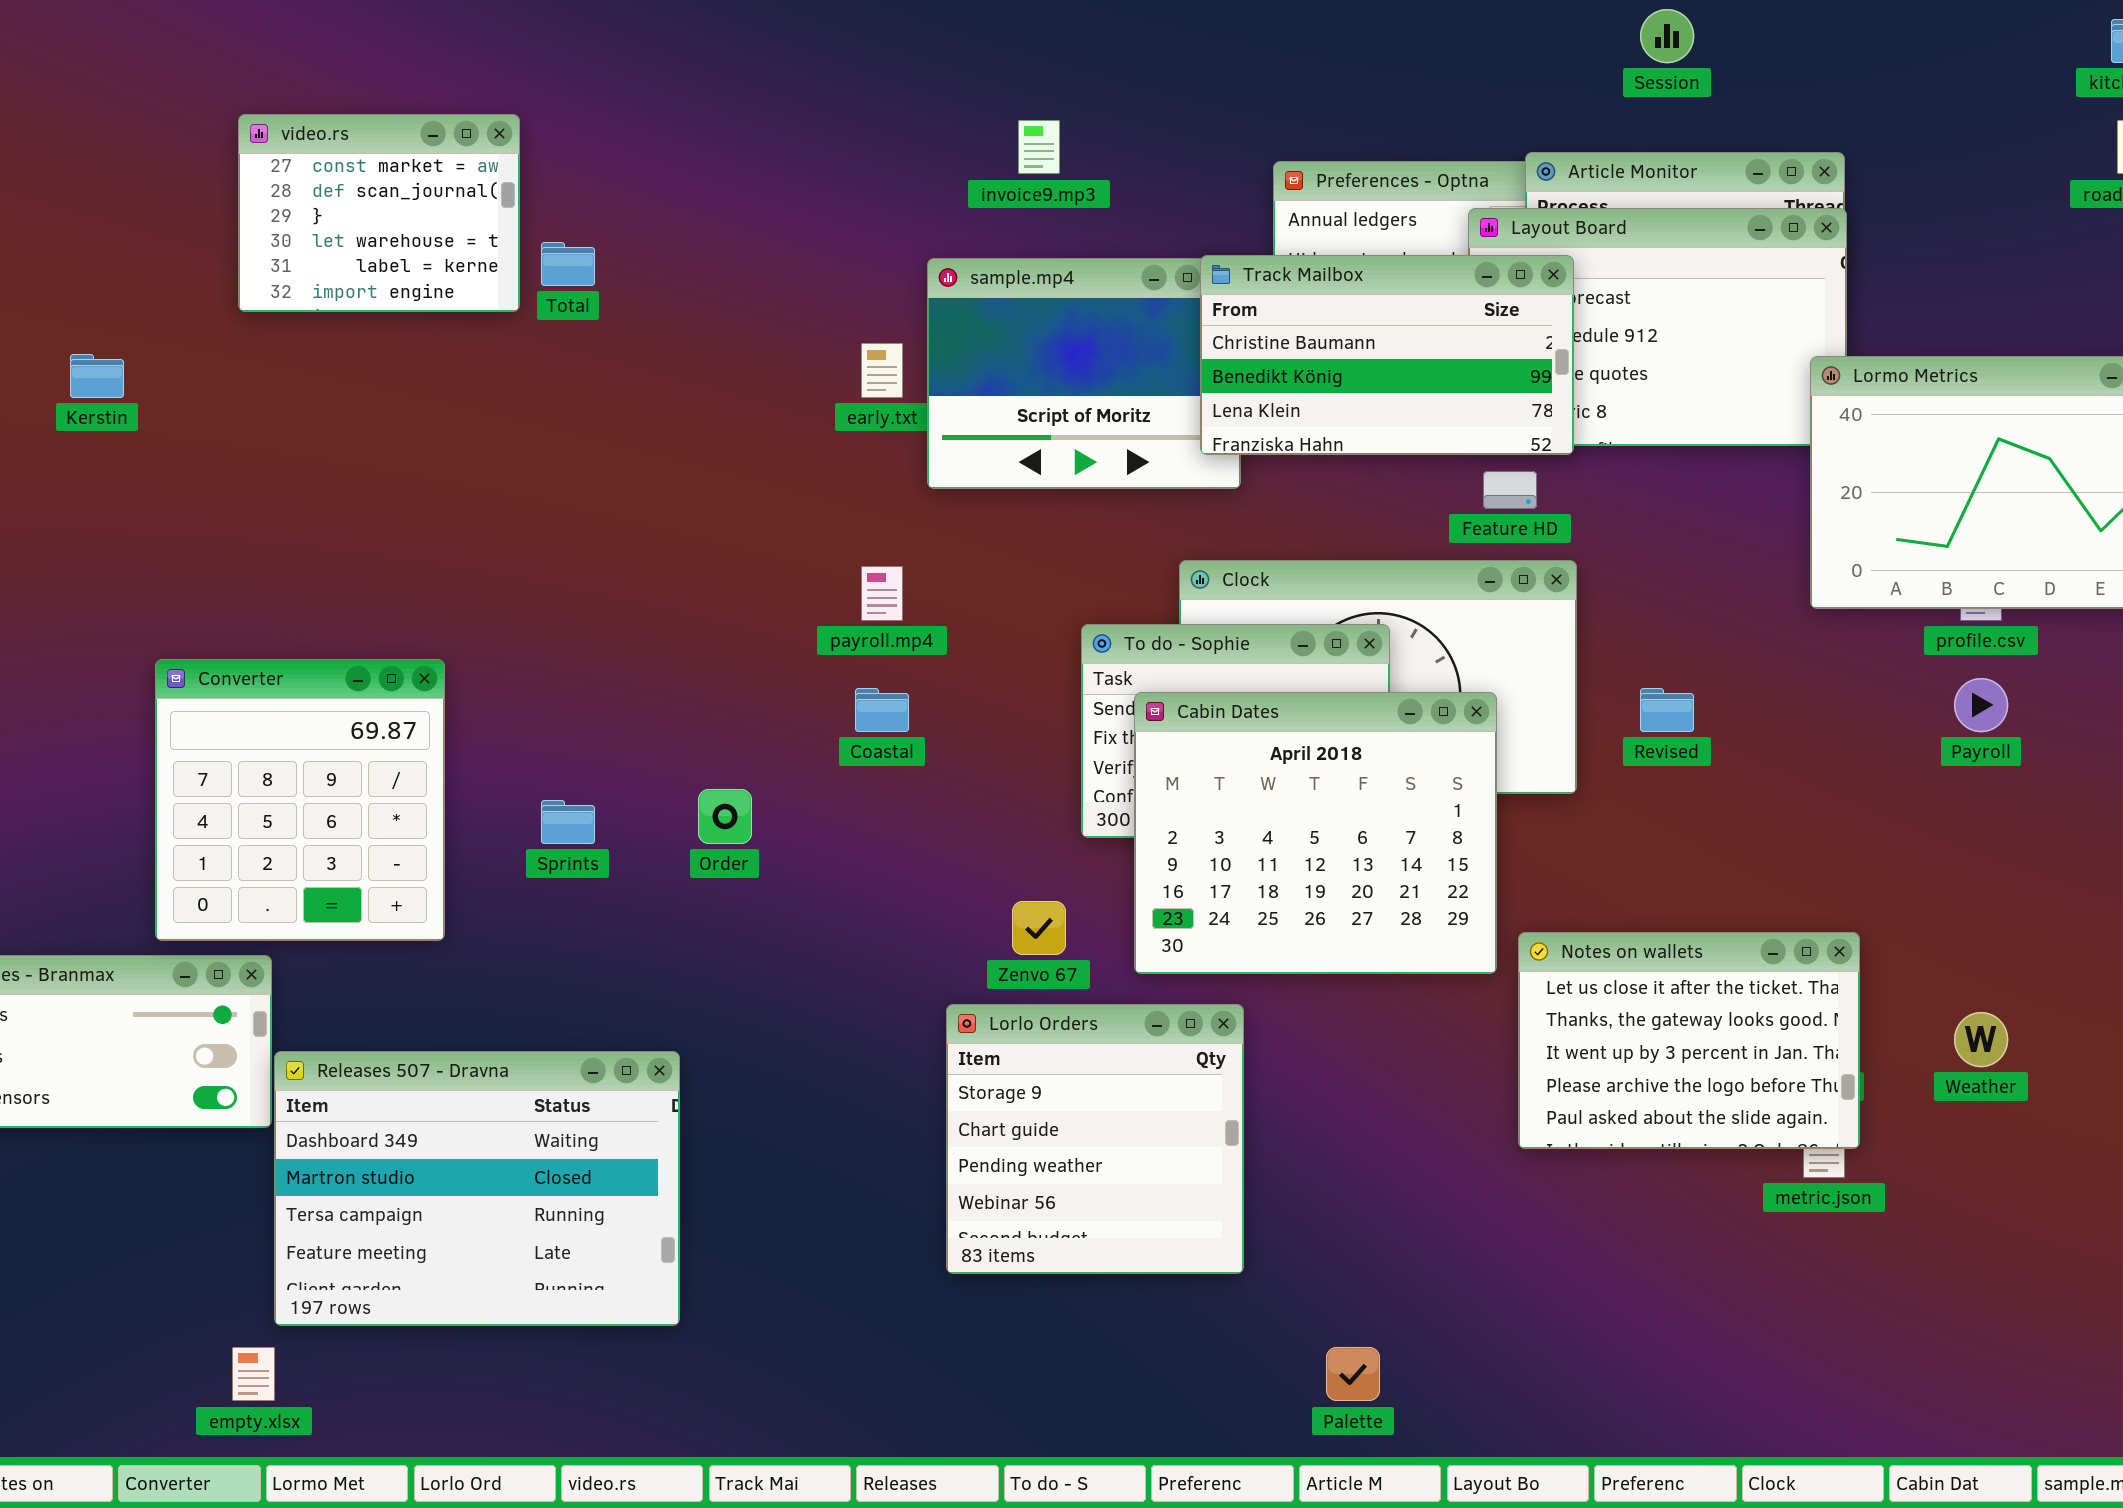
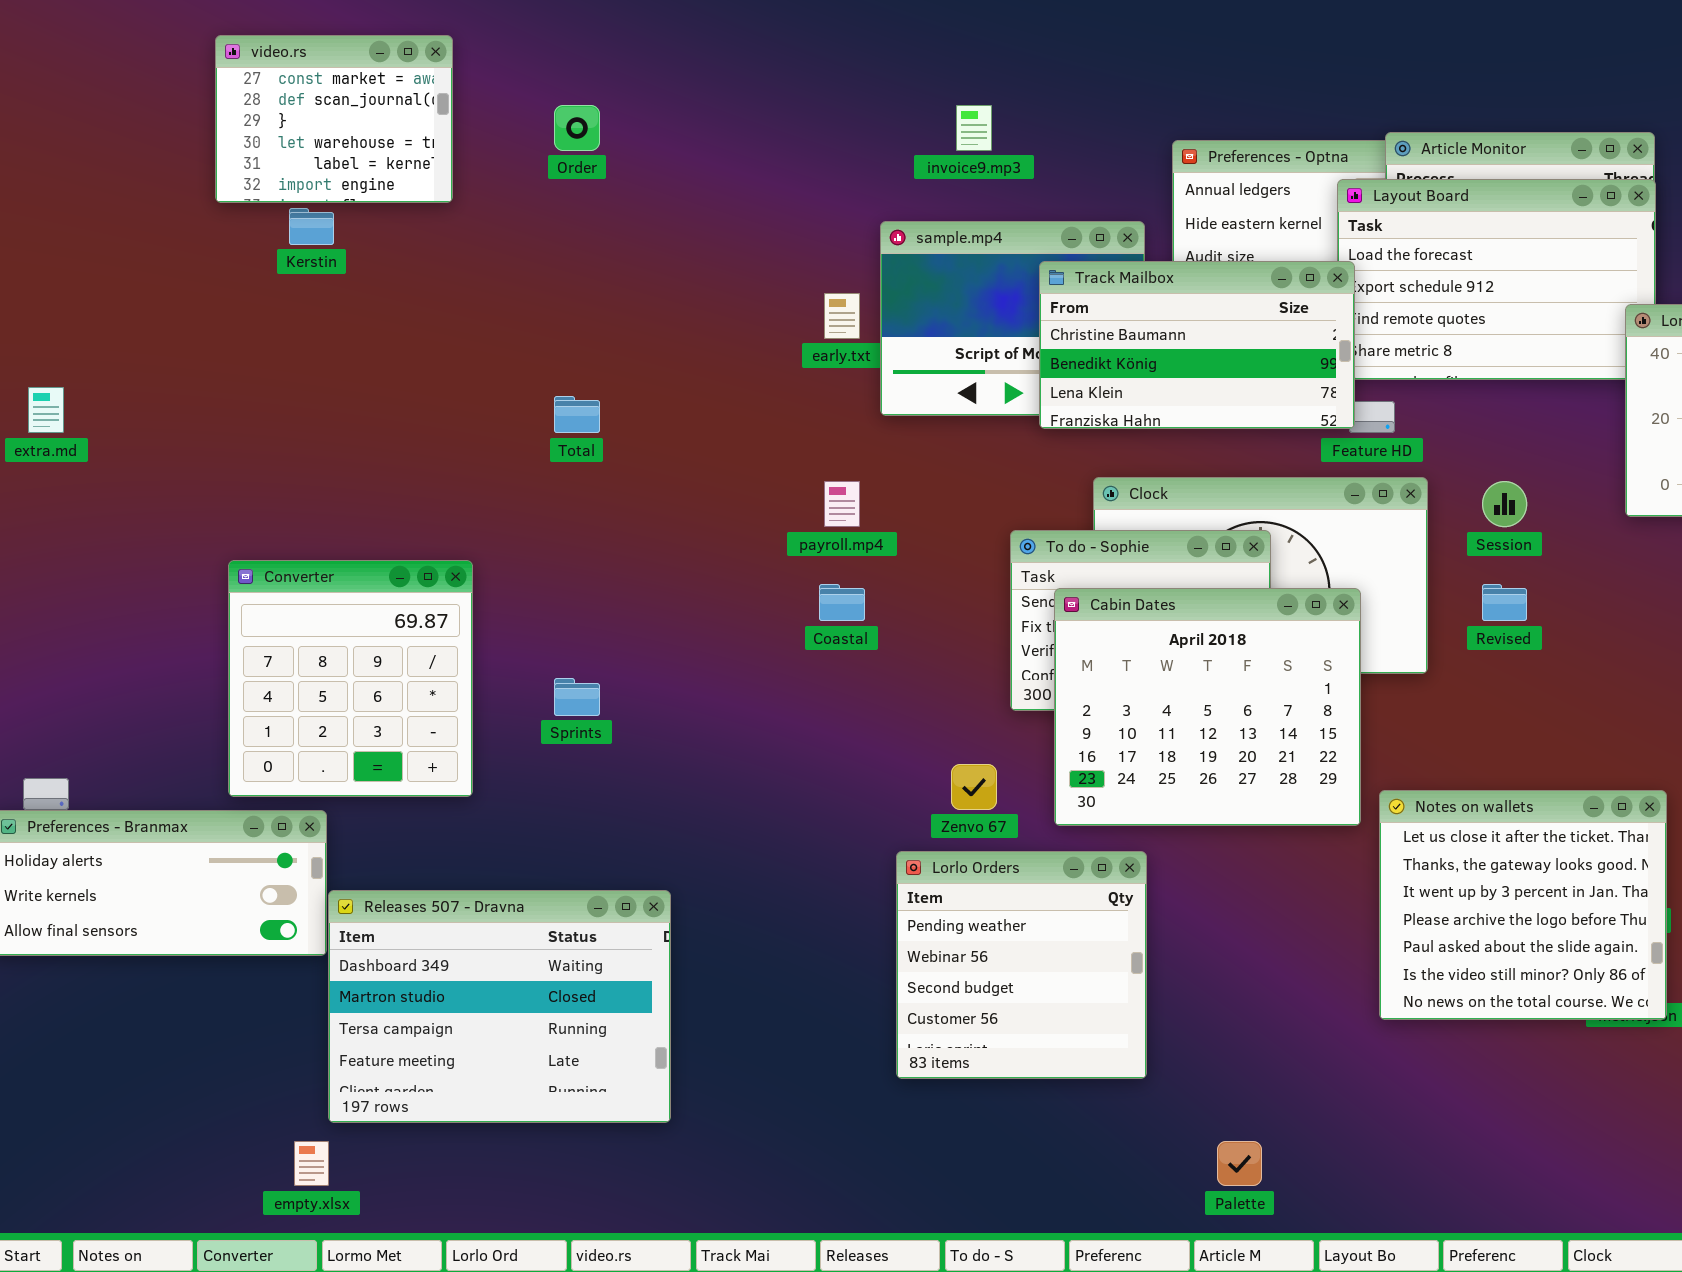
Session: [1640,9,1694,63] -> [1482,481,1527,527], moved
video.rs: [238,114,520,312] -> [215,35,453,203], moved
Total: [541,242,595,286] -> [554,396,600,433], moved
Track Mailbox: [1200,255,1574,455] -> [1039,261,1355,429], moved
Kerstin: [70,354,124,398] -> [289,208,334,245], moved
Order: [698,789,752,844] -> [554,105,600,151], moved
Notes on wallets: [1518,932,1860,1149] -> [1379,790,1667,1020], resized
Lorlo Orders: [946,1004,1244,1274] -> [896,851,1147,1079], scrolled down 2 rows

